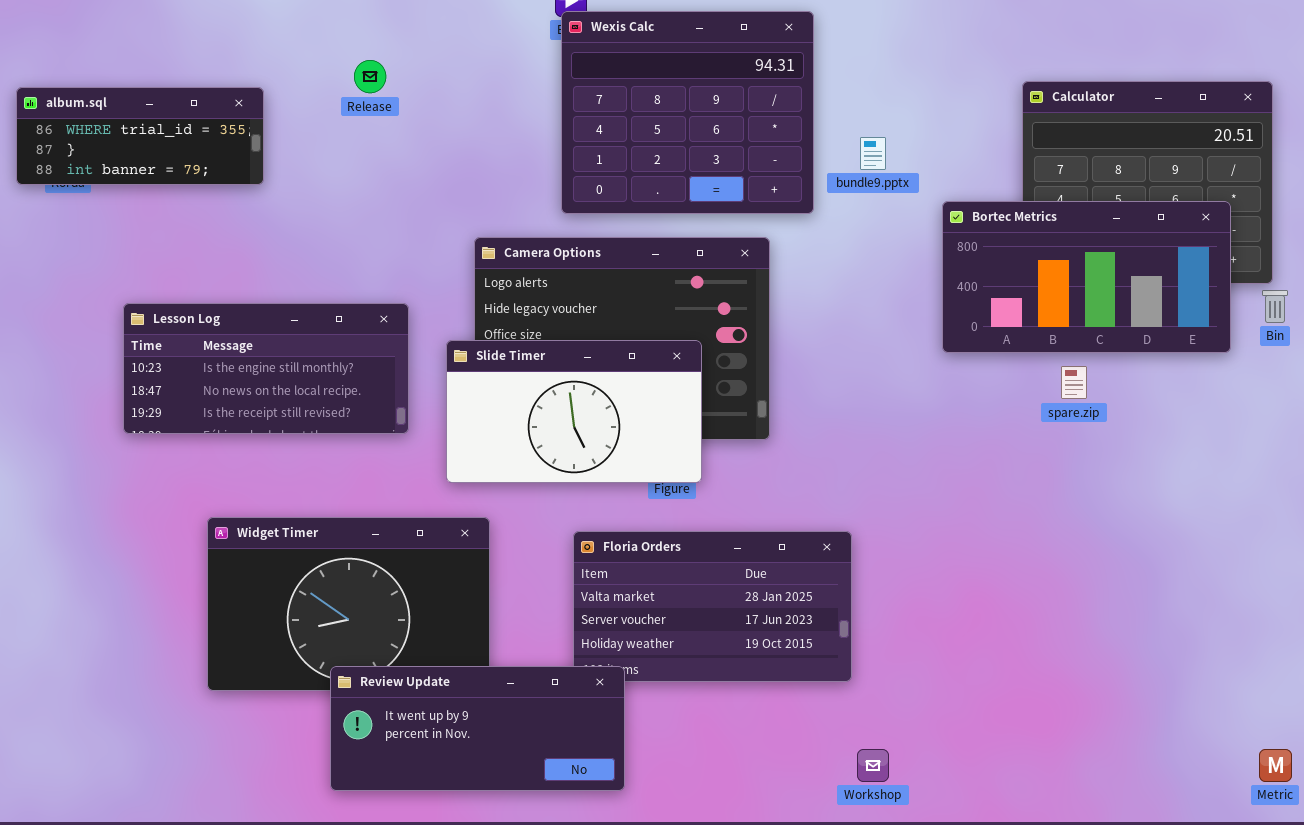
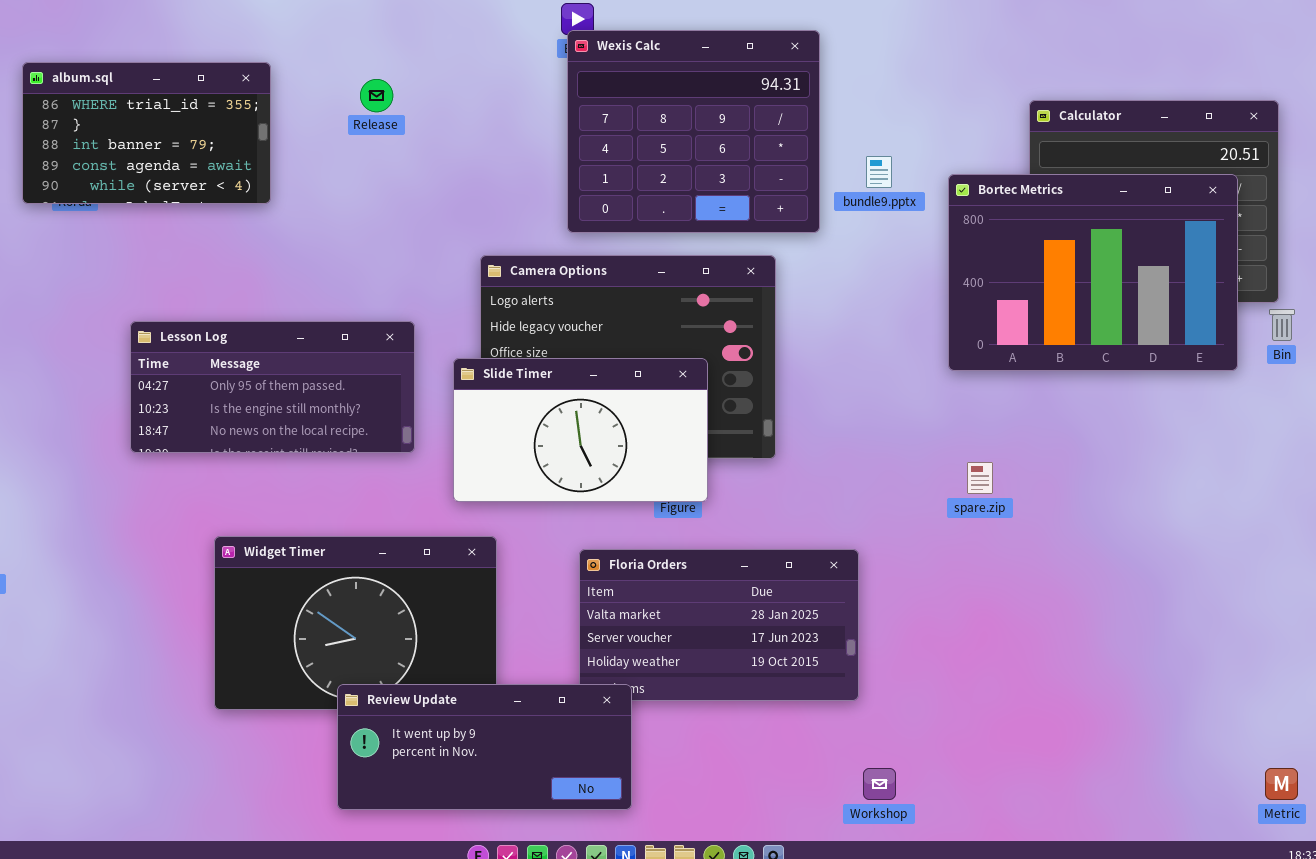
album.sql: [16,87,264,185] -> [22,62,271,204], resized
Bortec Metrics: [942,201,1231,353] -> [948,174,1238,371], resized
Lesson Log: [123,303,409,434] -> [130,321,415,453], scrolled up 1 row
spare.zip: [1061,366,1087,399] -> [967,462,993,494], moved

